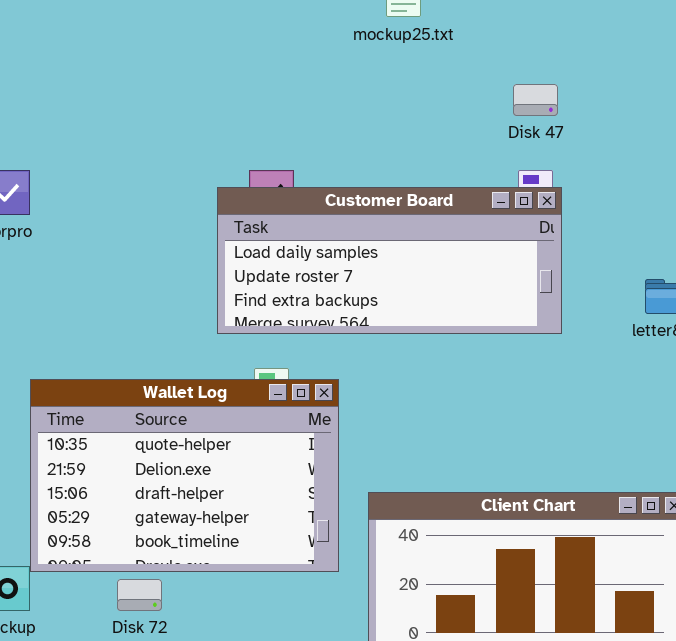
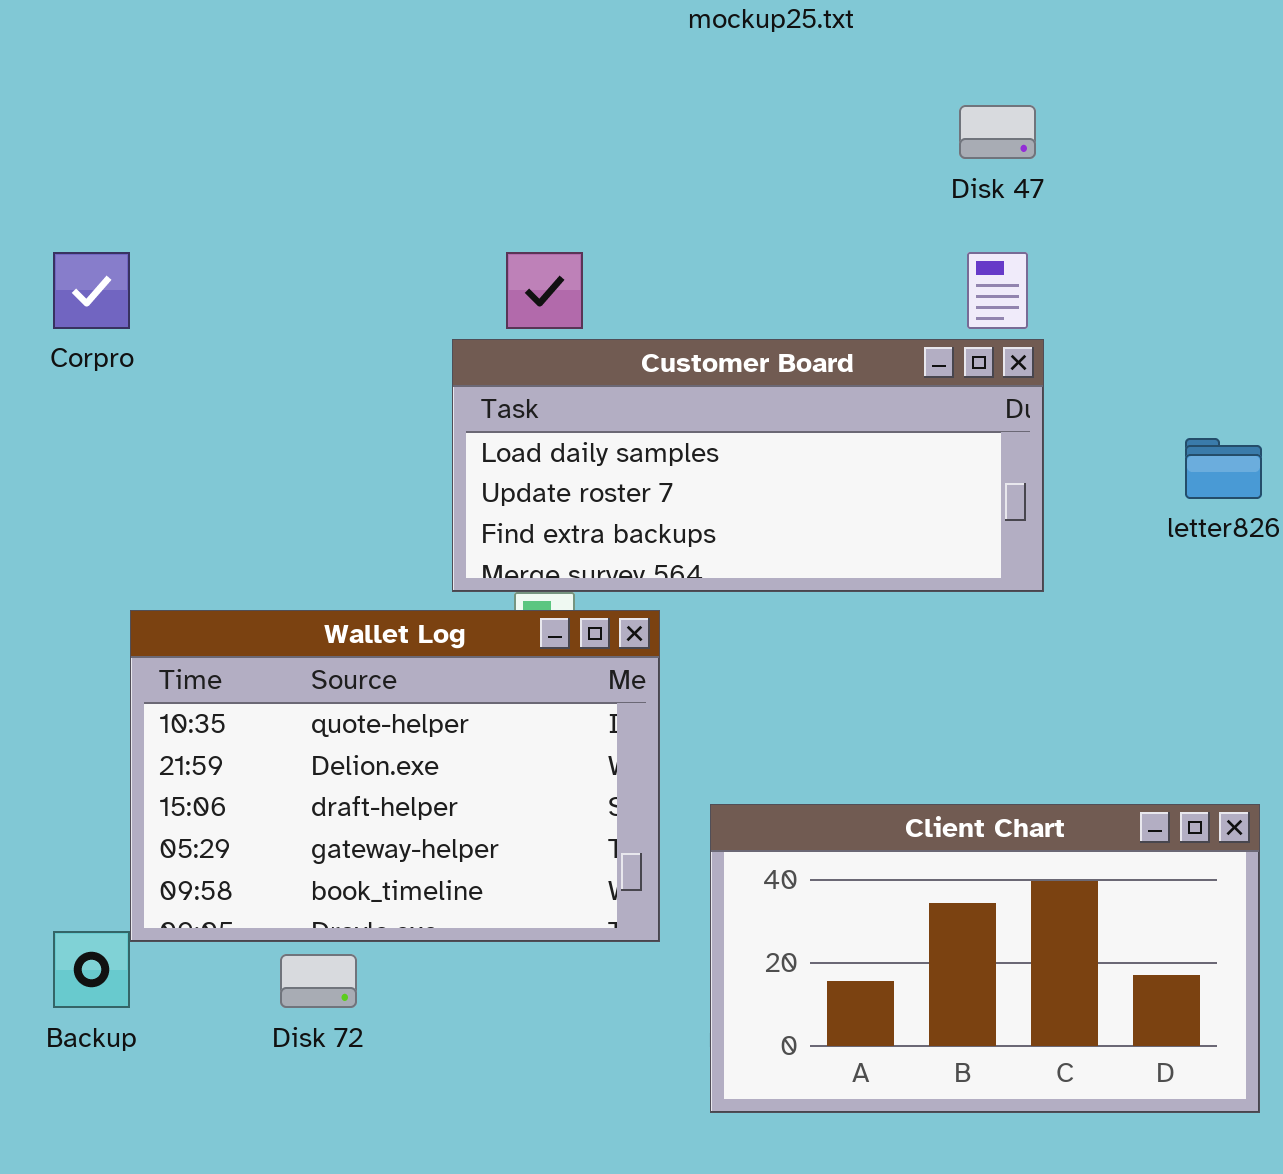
Customer Board: [217,187,562,334] -> [452,339,1044,592], moved

